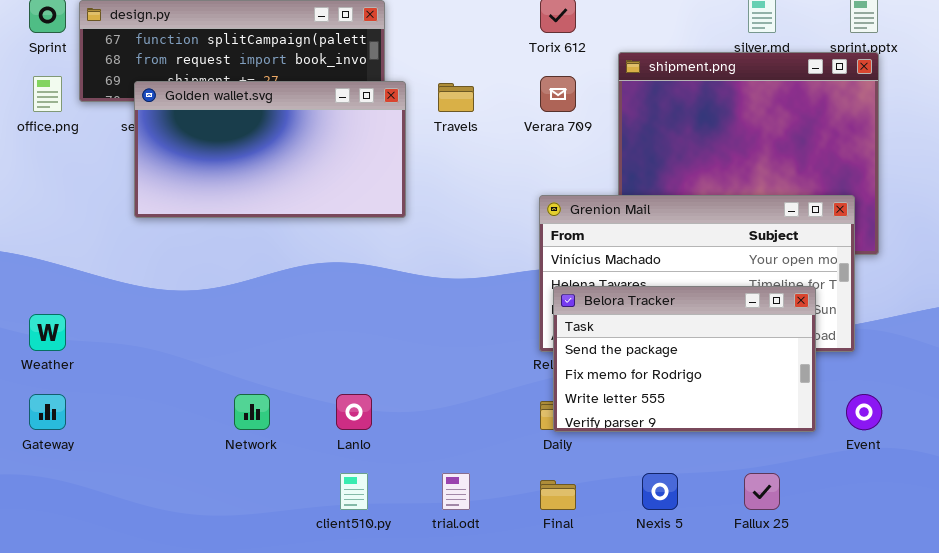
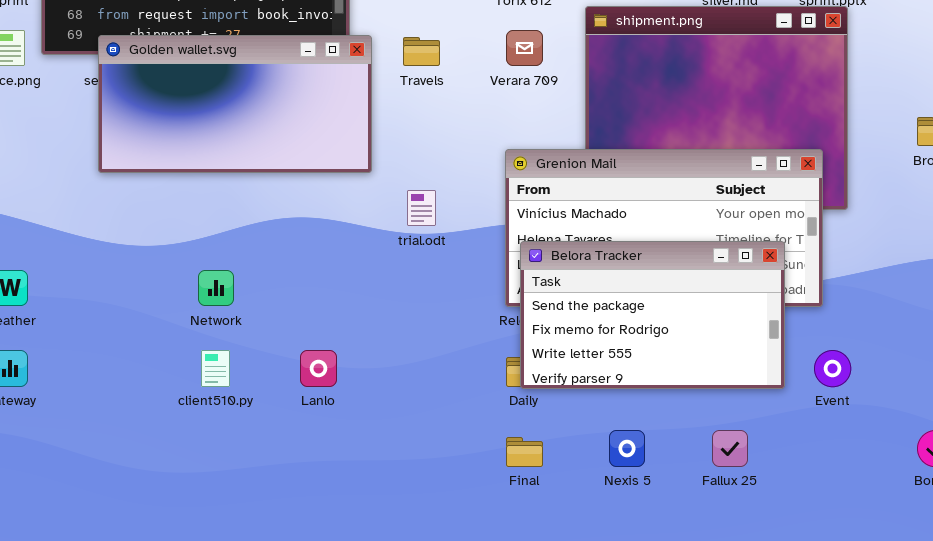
Network: [234,394,270,430] -> [198,270,234,306], moved
client510.py: [340,473,368,510] -> [201,350,230,387], moved
trial.odt: [442,473,470,510] -> [407,190,436,226], moved

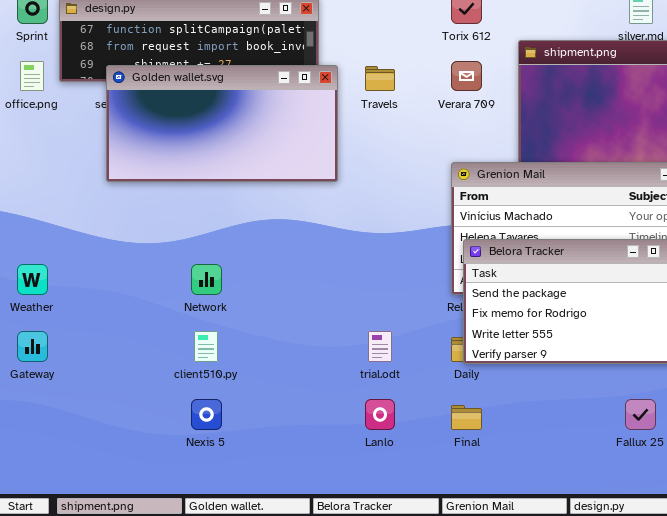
trial.odt: [407,190,436,226] -> [368,331,392,362], moved
Lanlo: [300,350,337,387] -> [365,399,395,430], moved
Nexis 5: [609,430,645,467] -> [191,399,222,430], moved

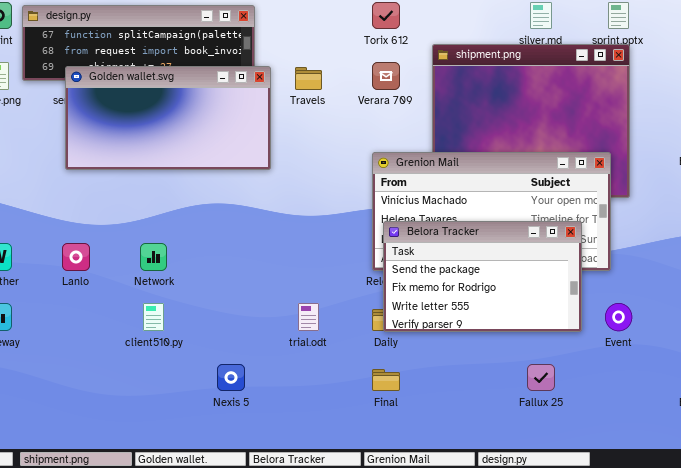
Nexis 5: [191,399,222,430] -> [217,364,245,391], moved
Lanlo: [365,399,395,430] -> [62,243,90,271], moved

